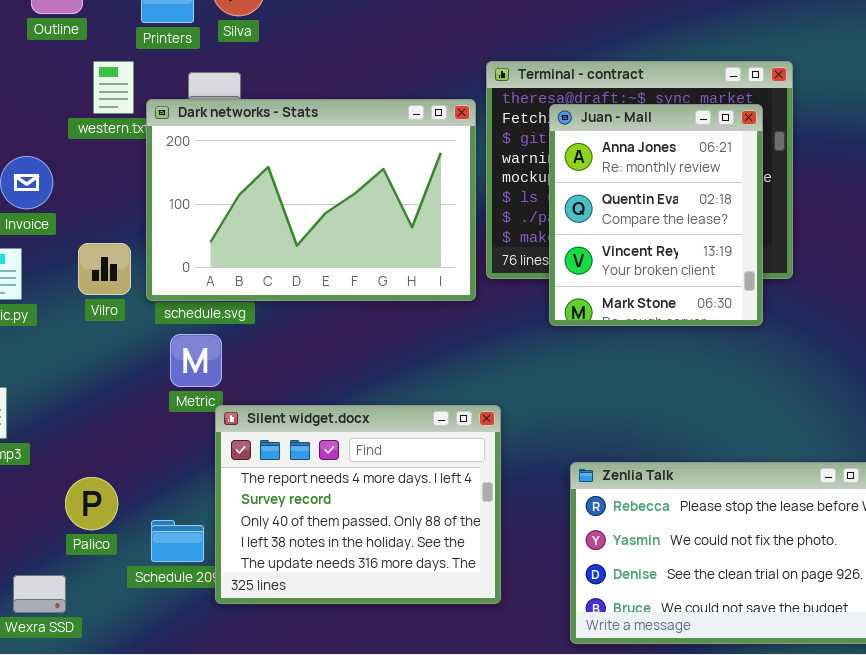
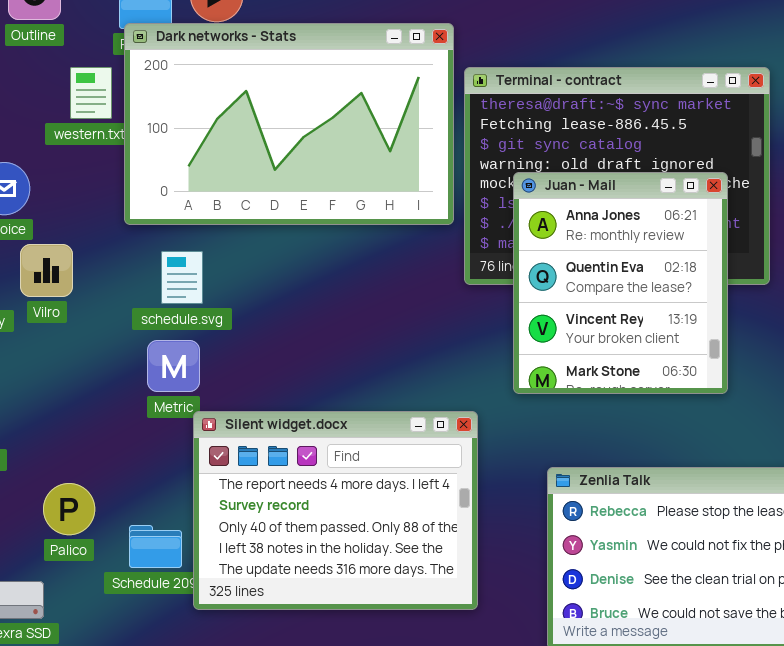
Dark networks - Stats: [146,99,476,301] -> [124,23,454,225], moved
Juan - Mail: [549,104,763,326] -> [513,172,728,394], moved
Vilro: [78,243,131,295] -> [20,244,73,297], moved

